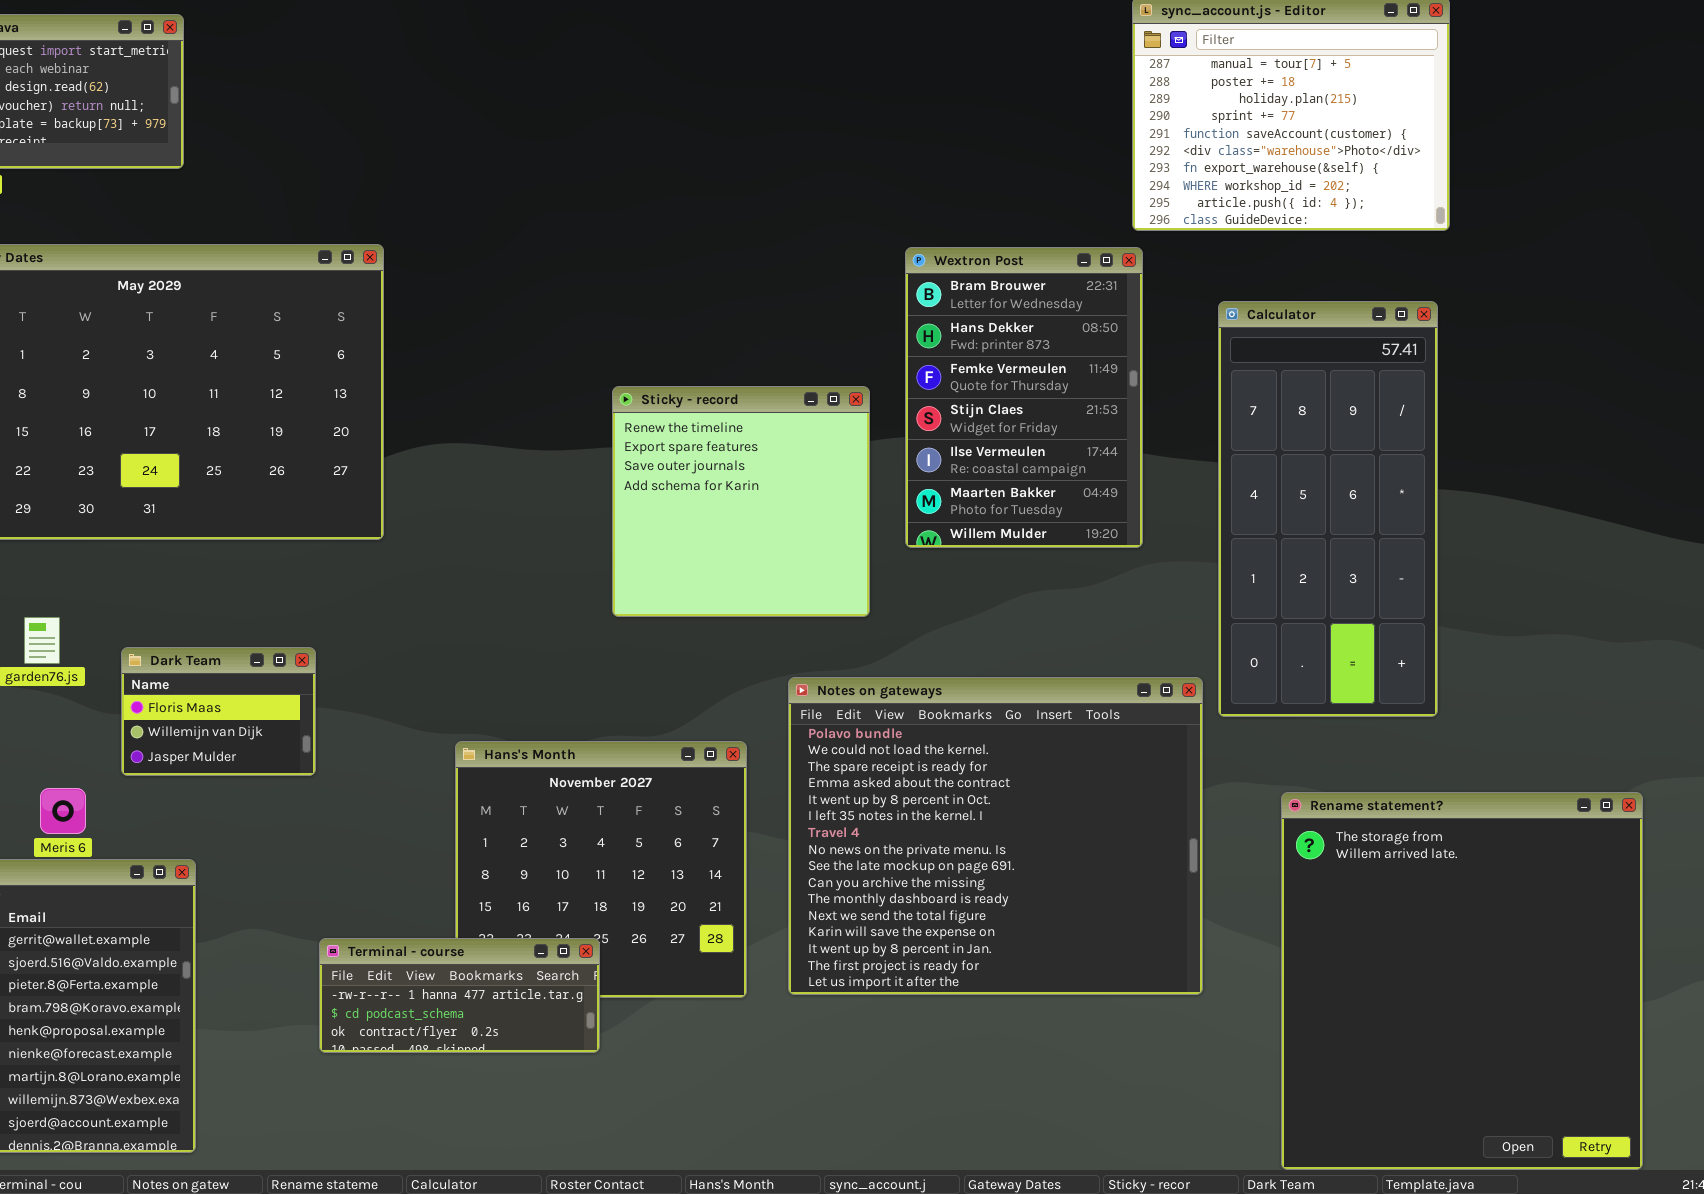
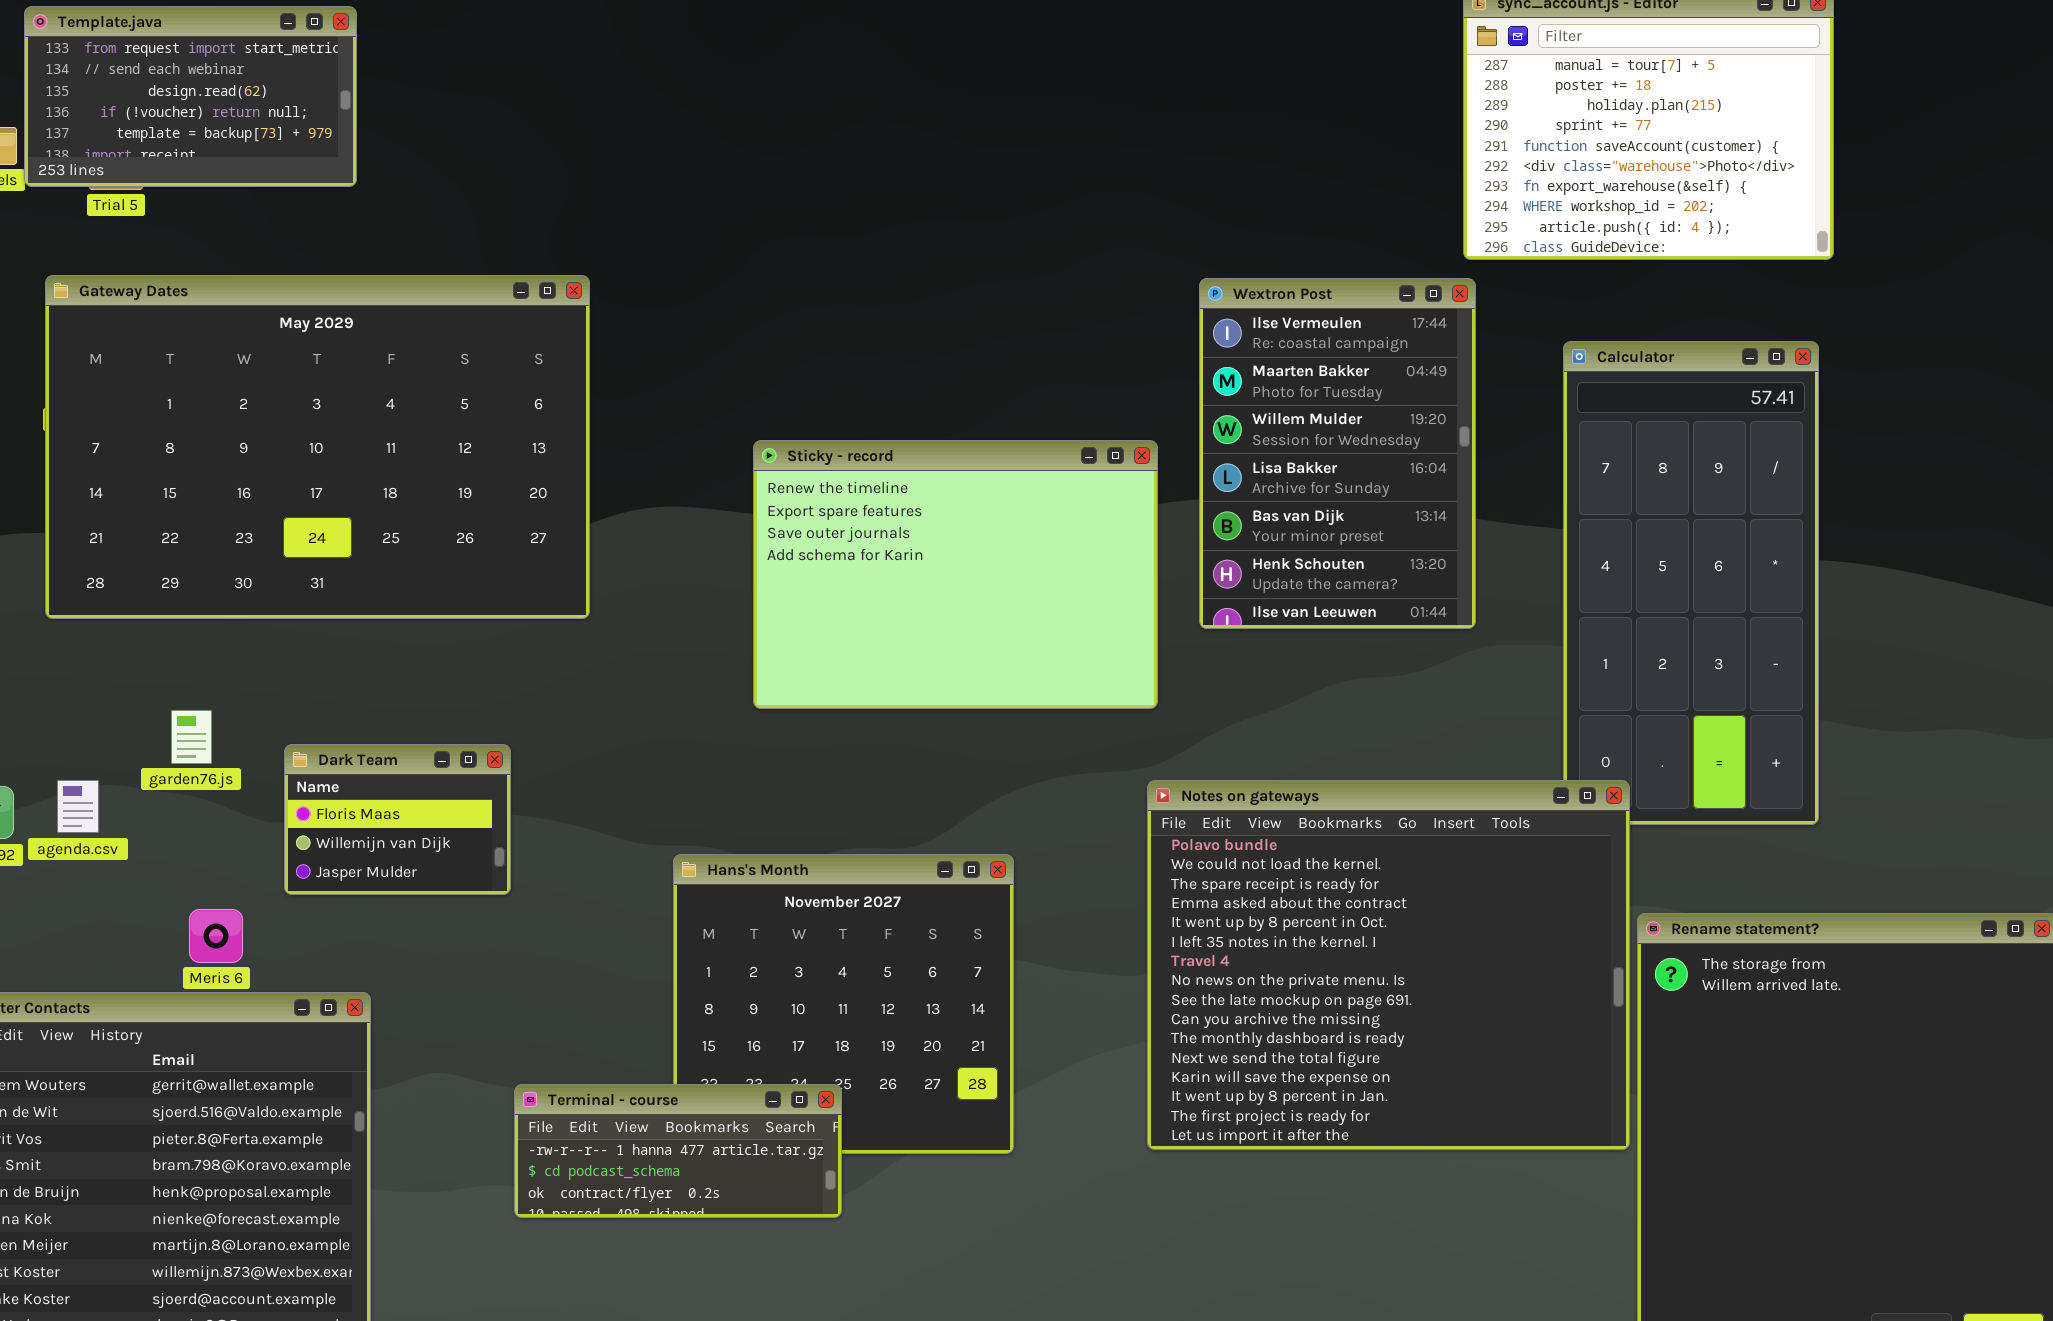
Wextron Post: [905,247,1143,548] -> [1199,278,1476,629], scrolled down 4 rows
Sticky - record: [612,386,870,617] -> [753,440,1158,709], resized
Notes on gateways: [788,677,1203,995] -> [1147,780,1630,1150], moved

